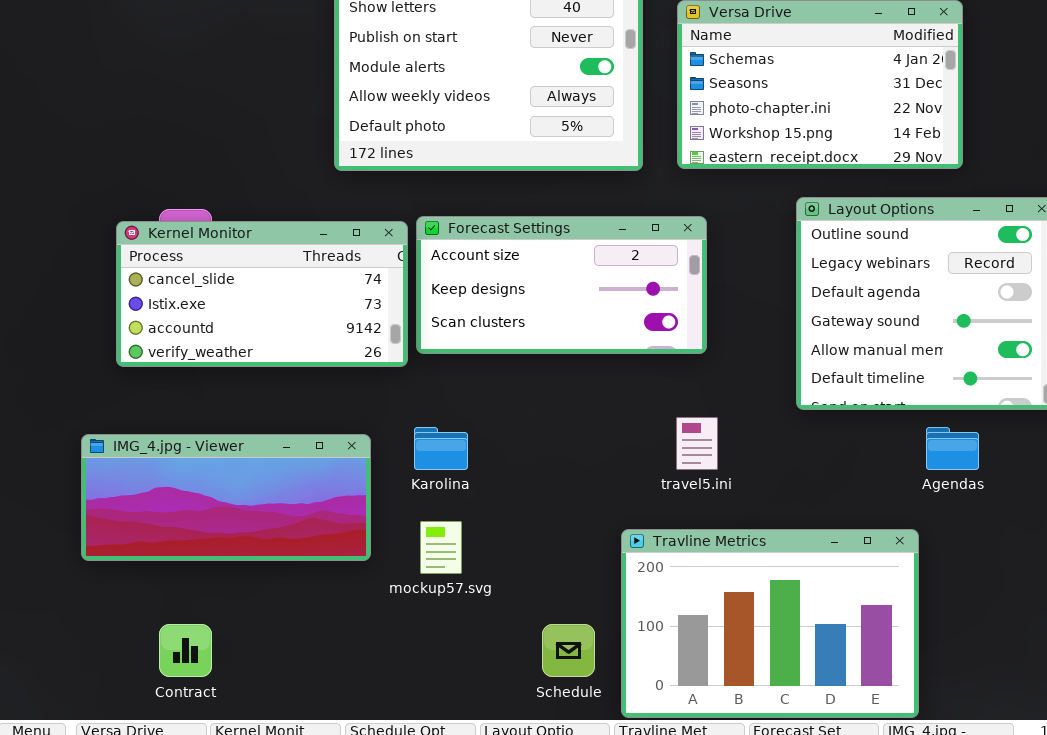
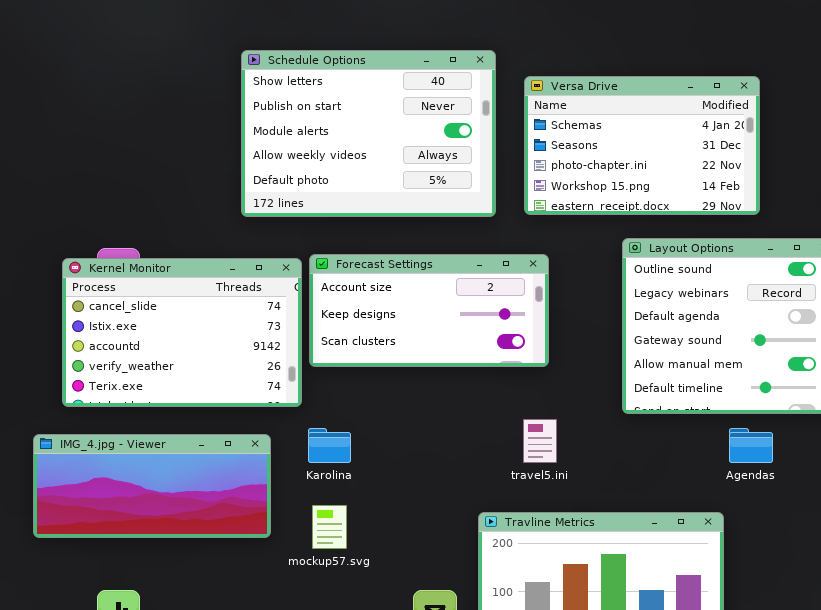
Kernel Monitor: [116,221,408,367] -> [62,258,302,407], resized

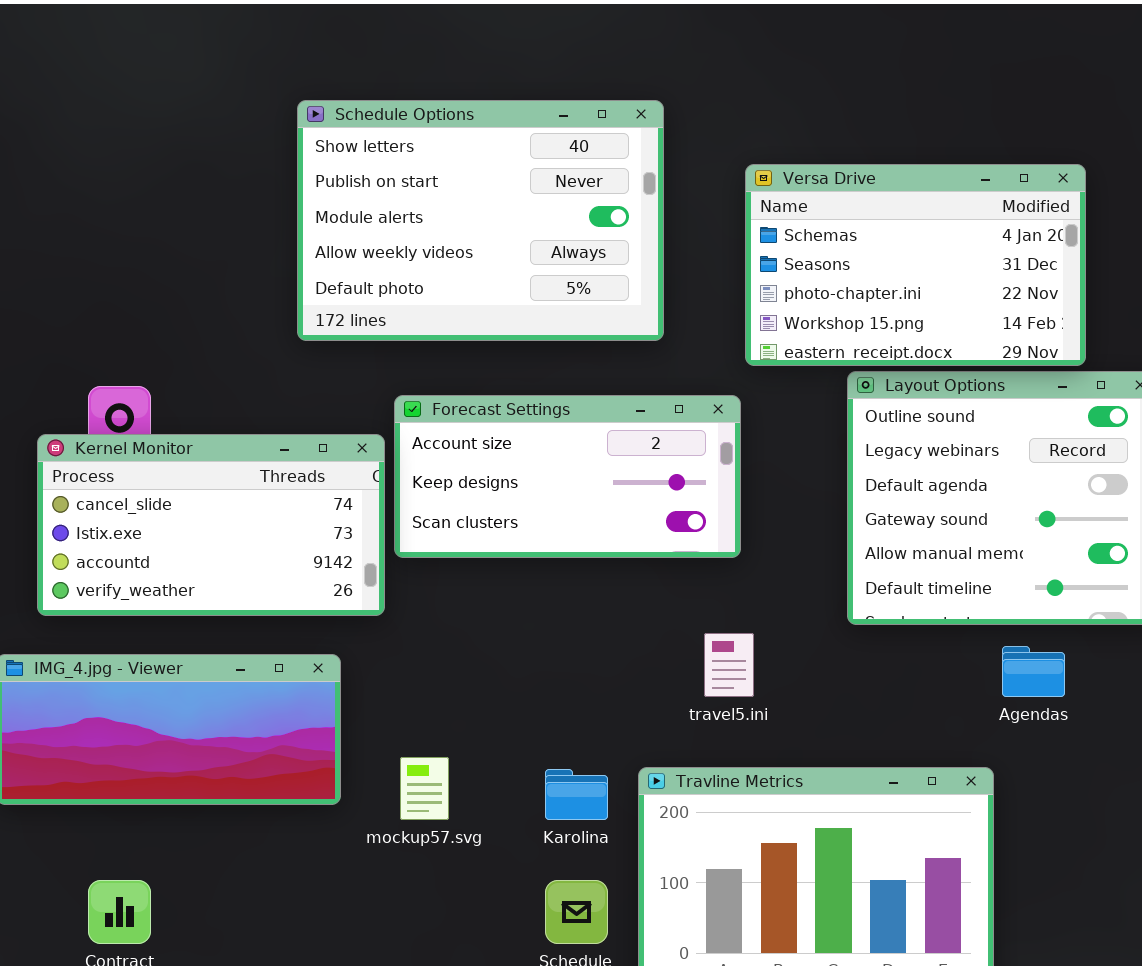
Versa Drive: [524,76,760,215] -> [745,164,1086,366], moved
Kernel Monitor: [62,258,302,407] -> [37,434,385,616], resized
Karolina: [308,428,351,463] -> [545,769,608,820], moved

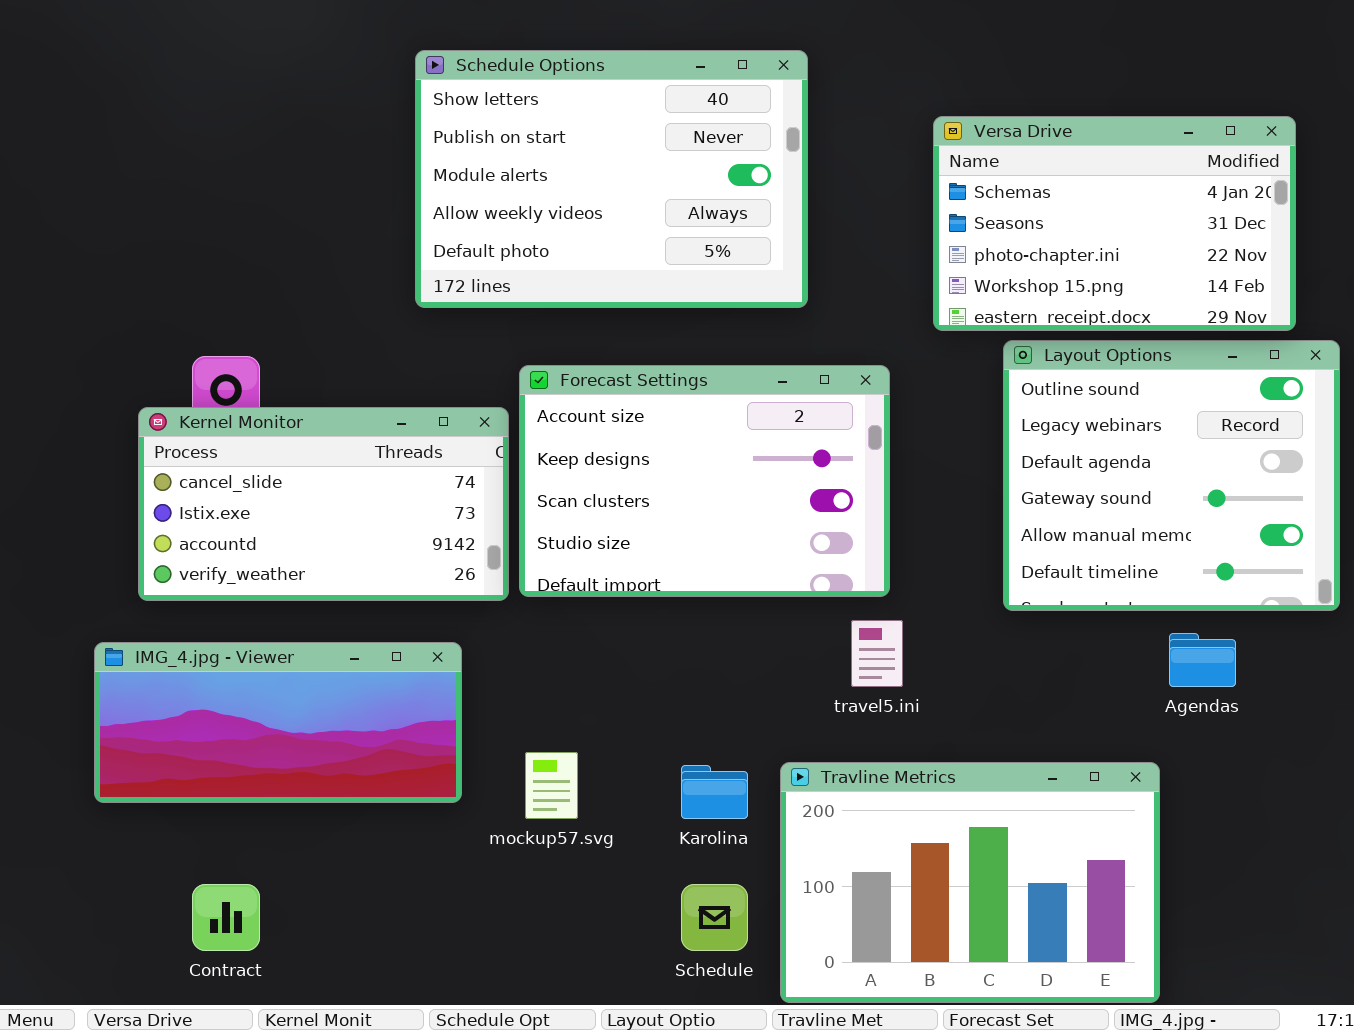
Versa Drive: [745,164,1086,366] -> [933,116,1296,331], moved
Forecast Settings: [394,395,741,558] -> [519,365,890,597], resized

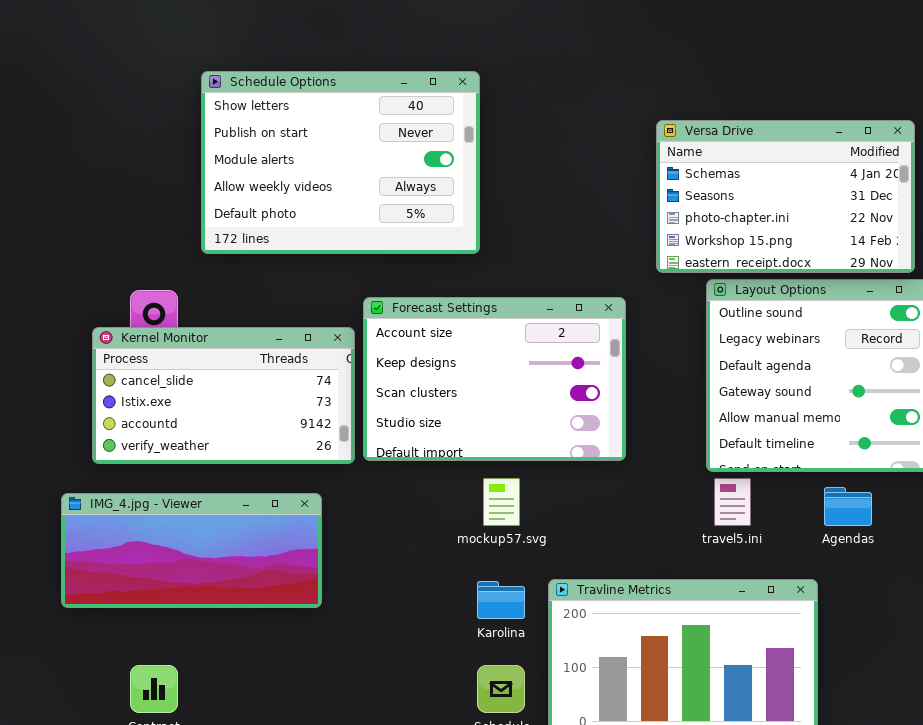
Schedule Options: [415,50,808,308] -> [201,71,480,254], moved
travel5.ini: [851,620,903,687] -> [714,478,751,526], moved
mockup57.svg: [525,752,578,819] -> [483,478,520,526], moved

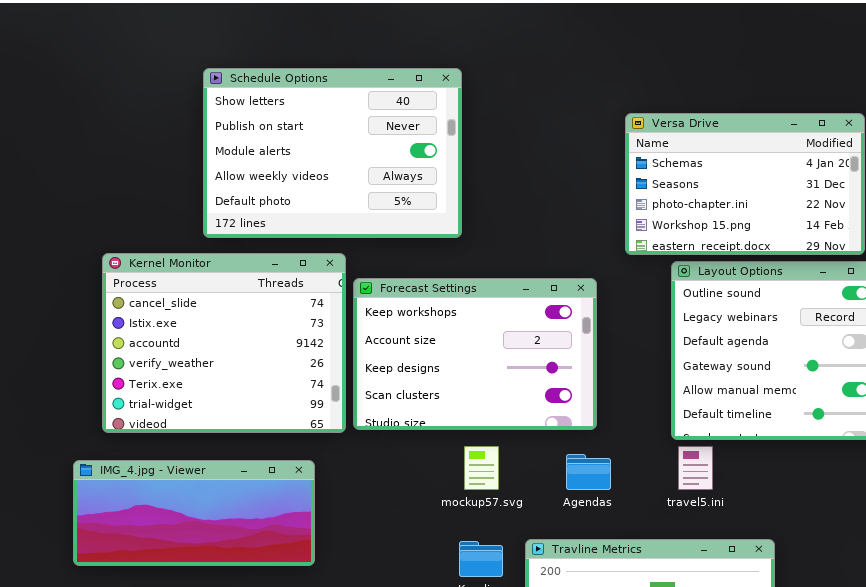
Forecast Settings: [363,297,626,461] -> [353,278,597,430], scrolled up 1 row
Kernel Monitor: [92,327,355,464] -> [102,253,346,433], resized
Agendas: [824,487,872,526] -> [566,454,611,490], moved

